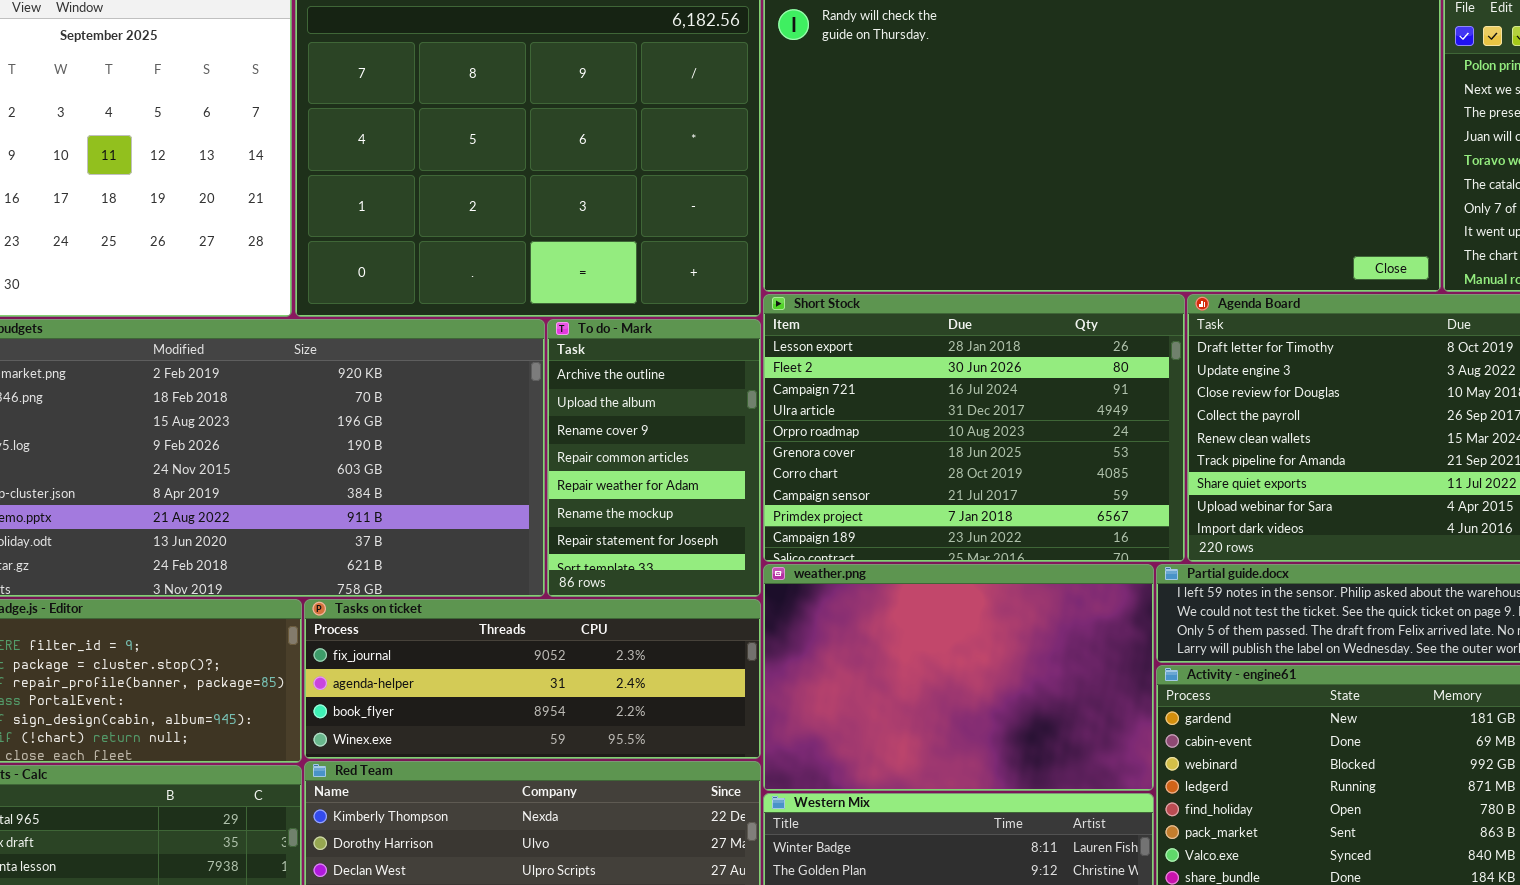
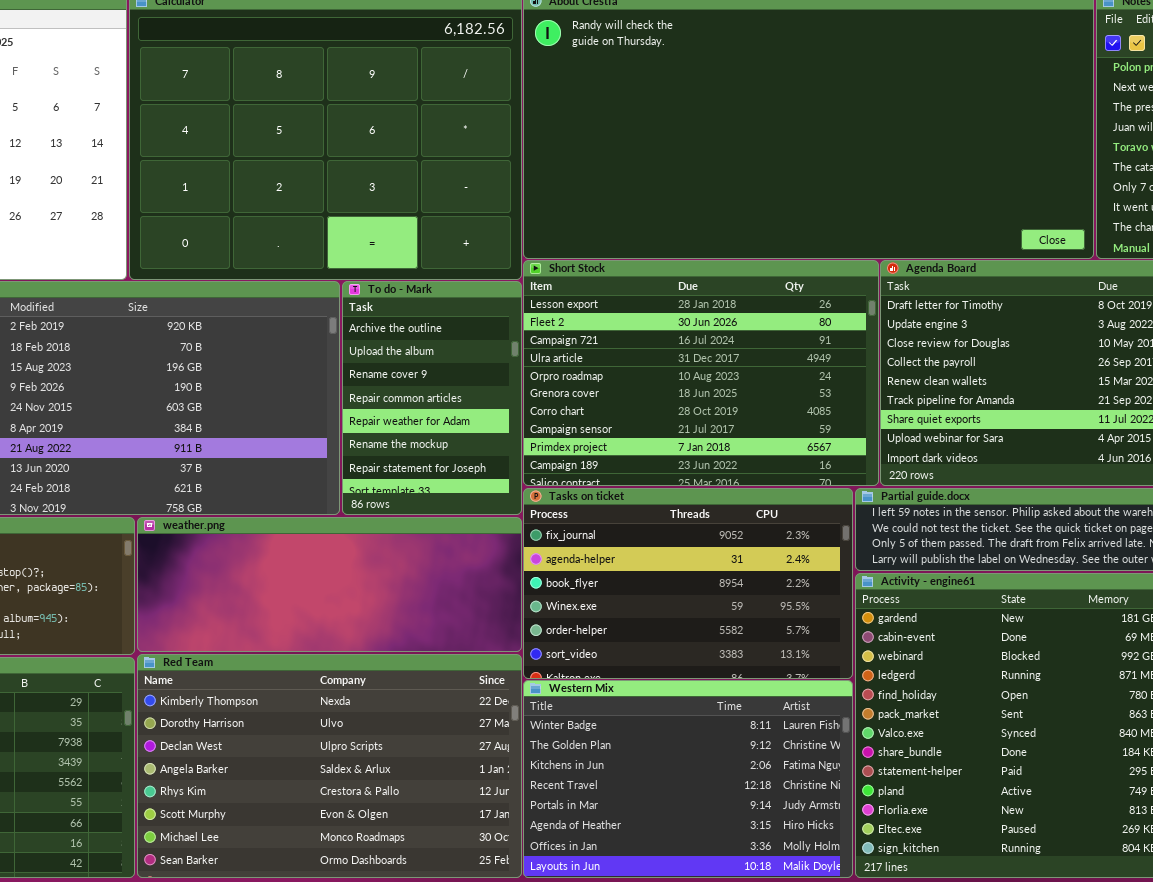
weather.png: [763,564,1154,791] -> [137,517,522,652], moved, resized
Tasks on ticket: [304,599,761,759] -> [523,488,853,679], moved, resized

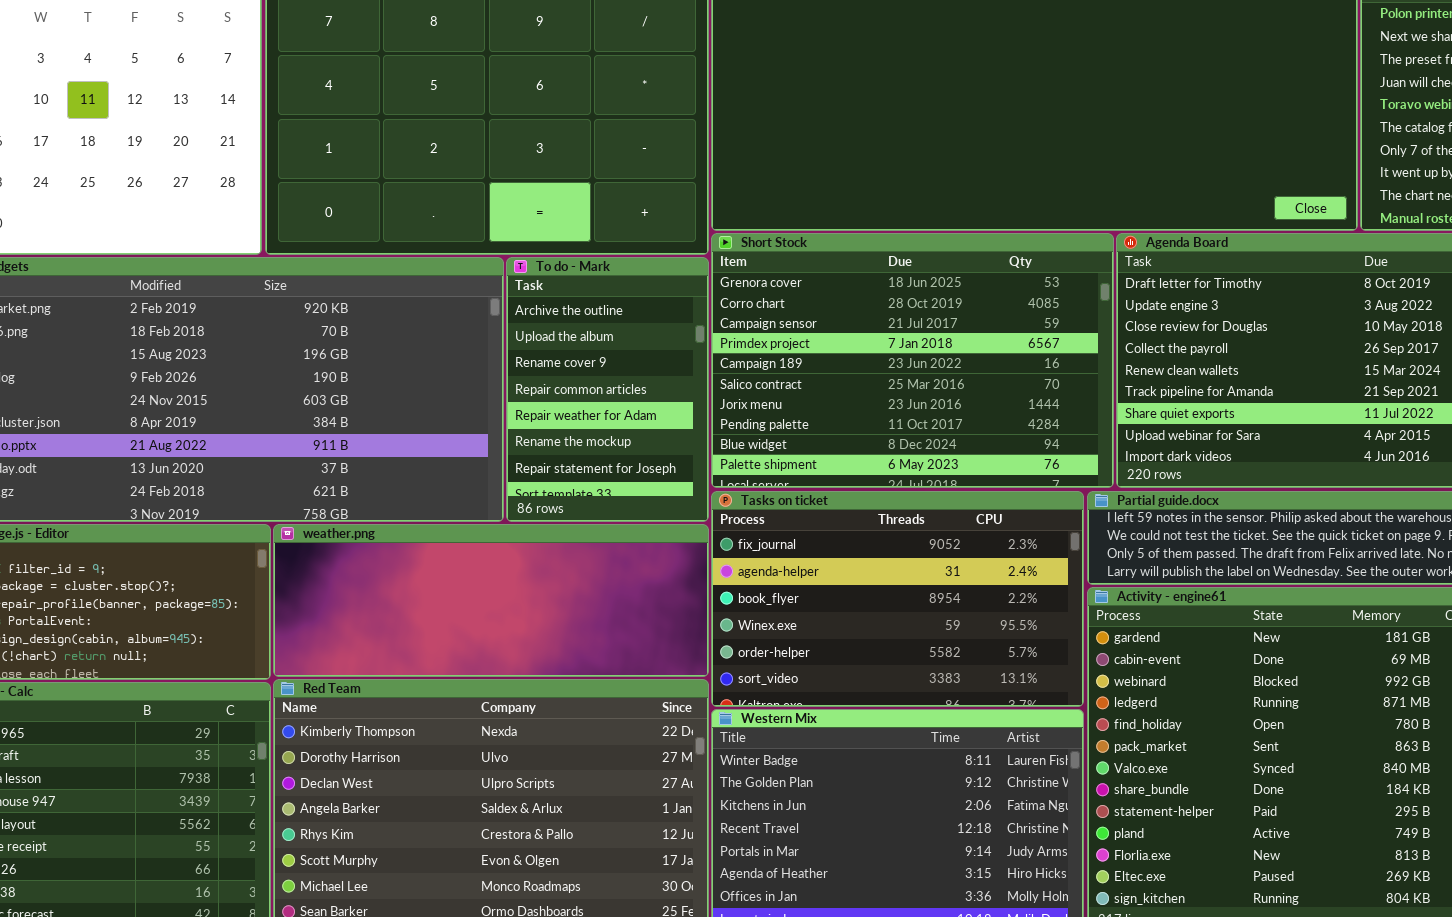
Short Stock: [523,260,879,486] -> [711,233,1114,488], scrolled down 5 rows

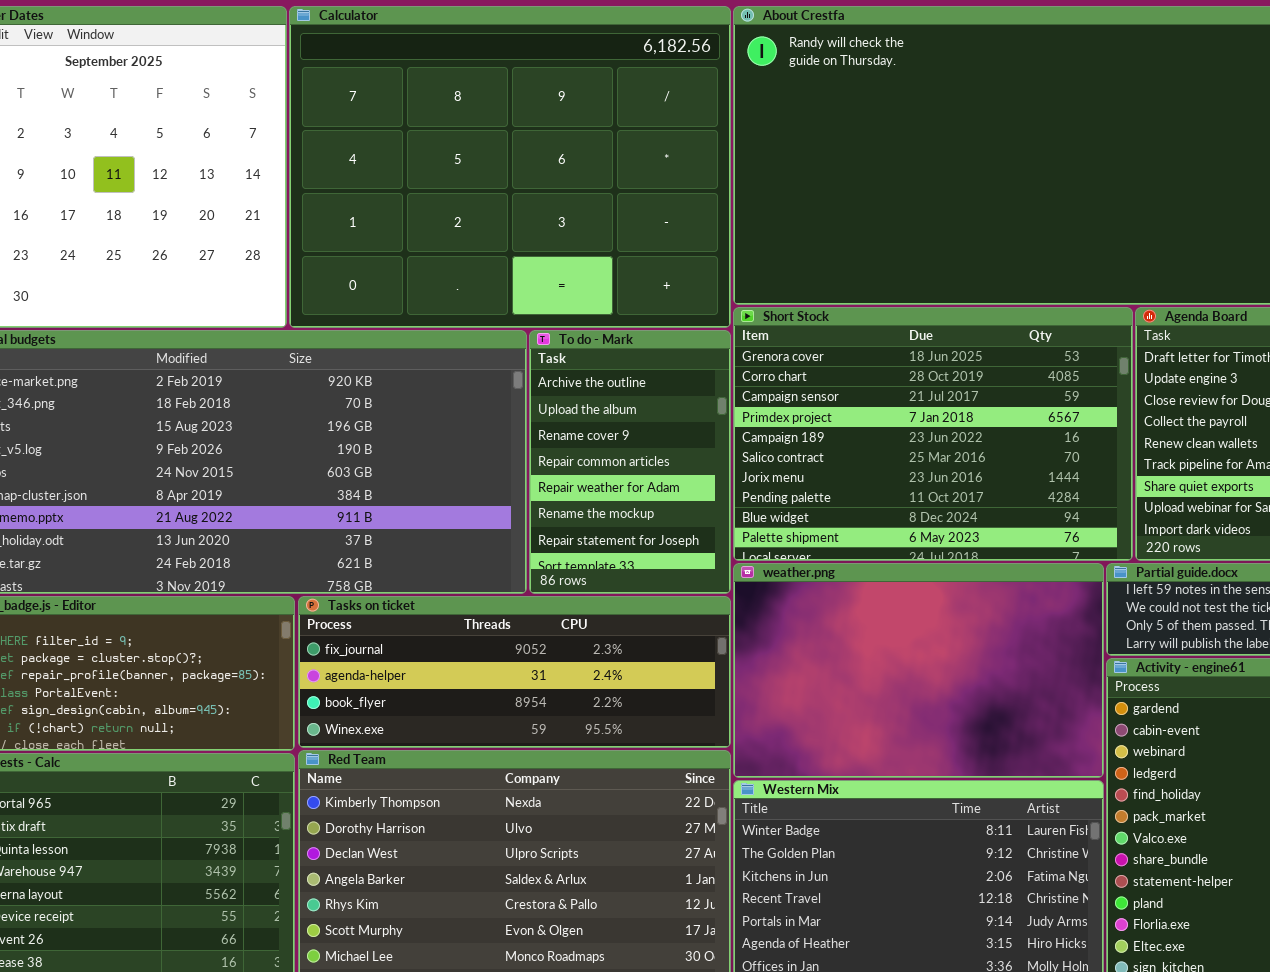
Tasks on ticket: [711,491,1084,707] -> [298,596,731,748], moved, resized
weather.png: [273,524,709,677] -> [733,563,1104,778], moved, resized

